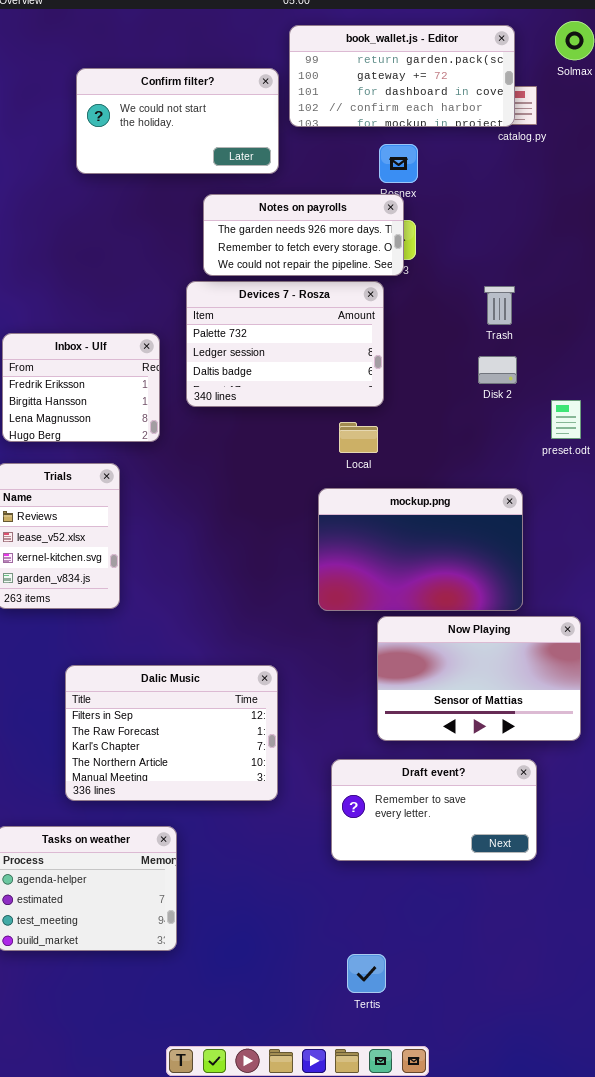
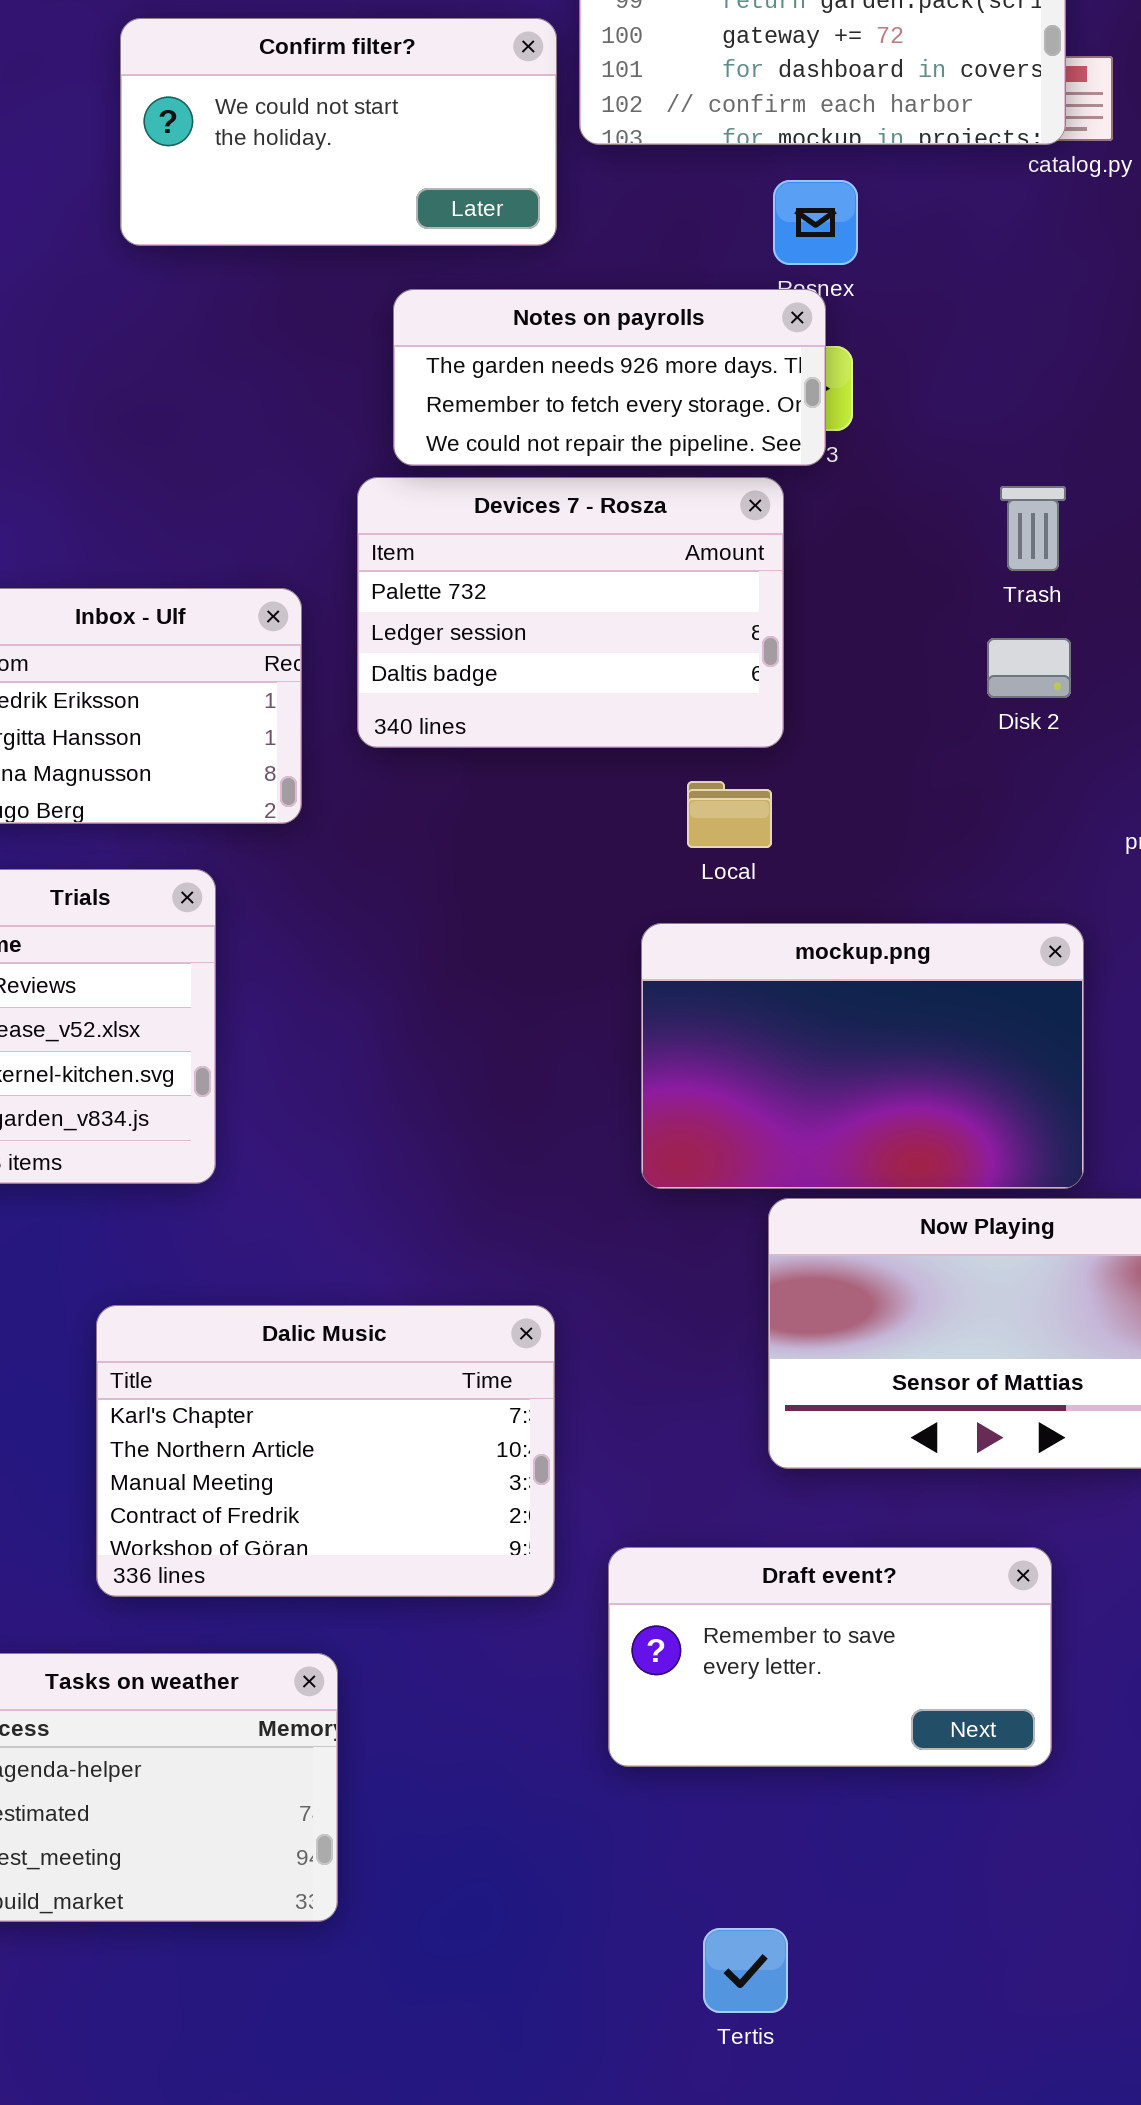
Dalic Music: [65,665,278,801] -> [96,1305,555,1597], scrolled down 2 rows
Draft event?: [331,759,537,861] -> [608,1547,1052,1767], moved

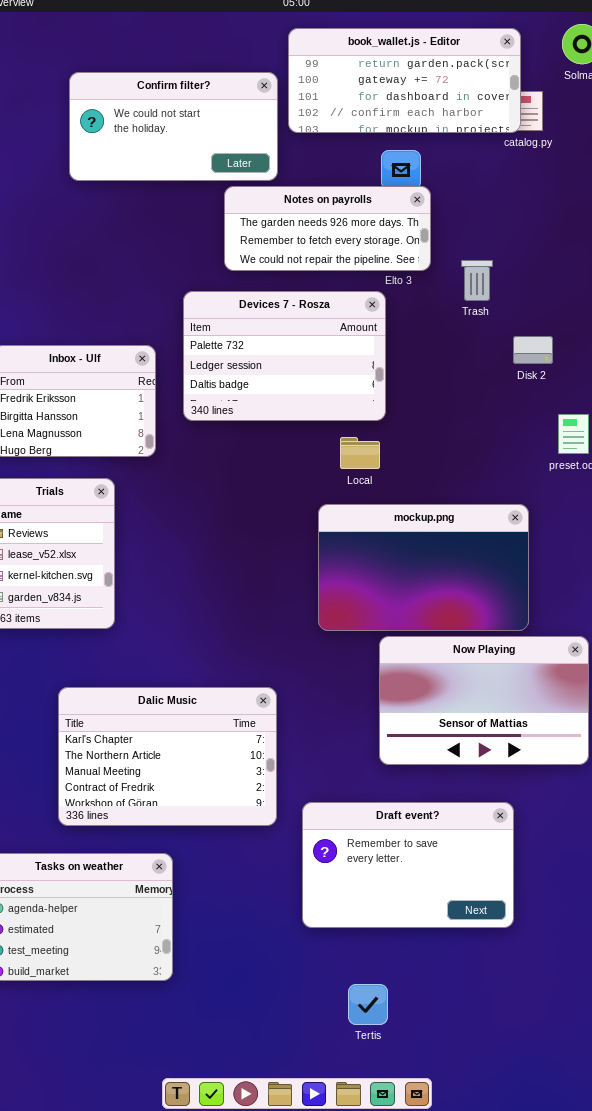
Notes on payrolls: [393,289,826,466] -> [224,186,431,271], moved
Trash: [1000,486,1066,571] -> [461,260,493,301], moved
Disk 2: [987,638,1071,698] -> [513,336,553,364], moved
Draft event?: [608,1547,1052,1767] -> [302,802,514,928], resized

